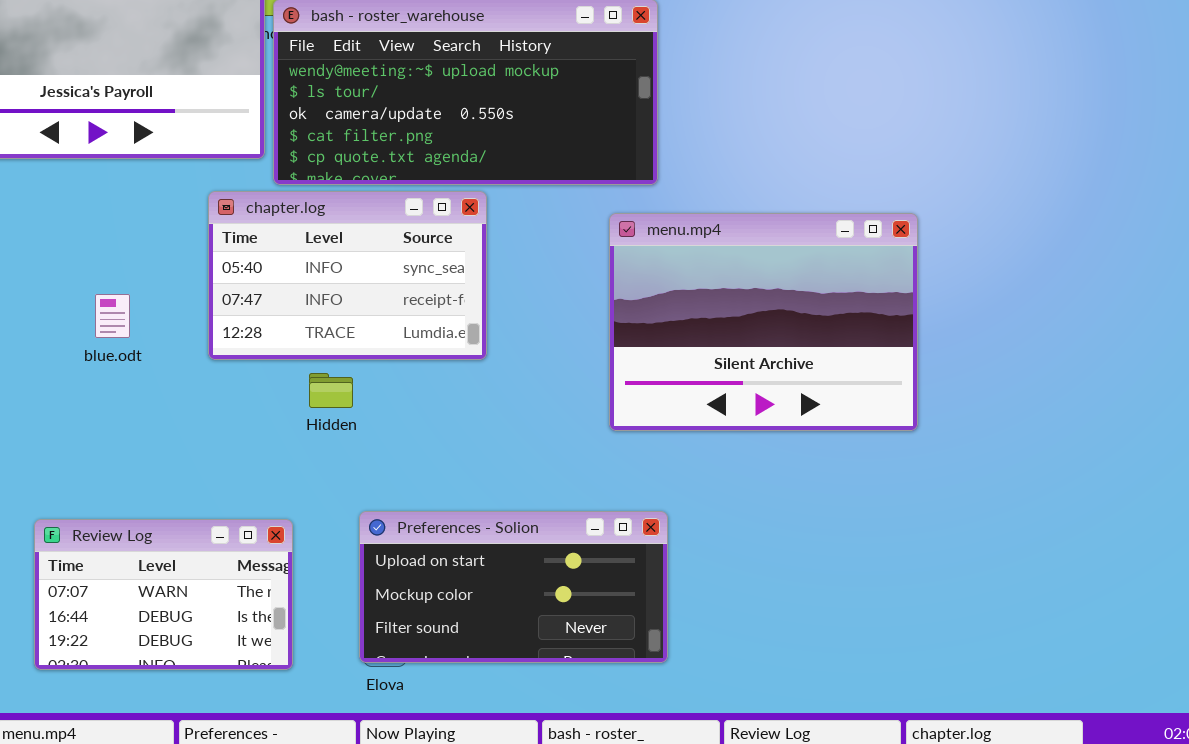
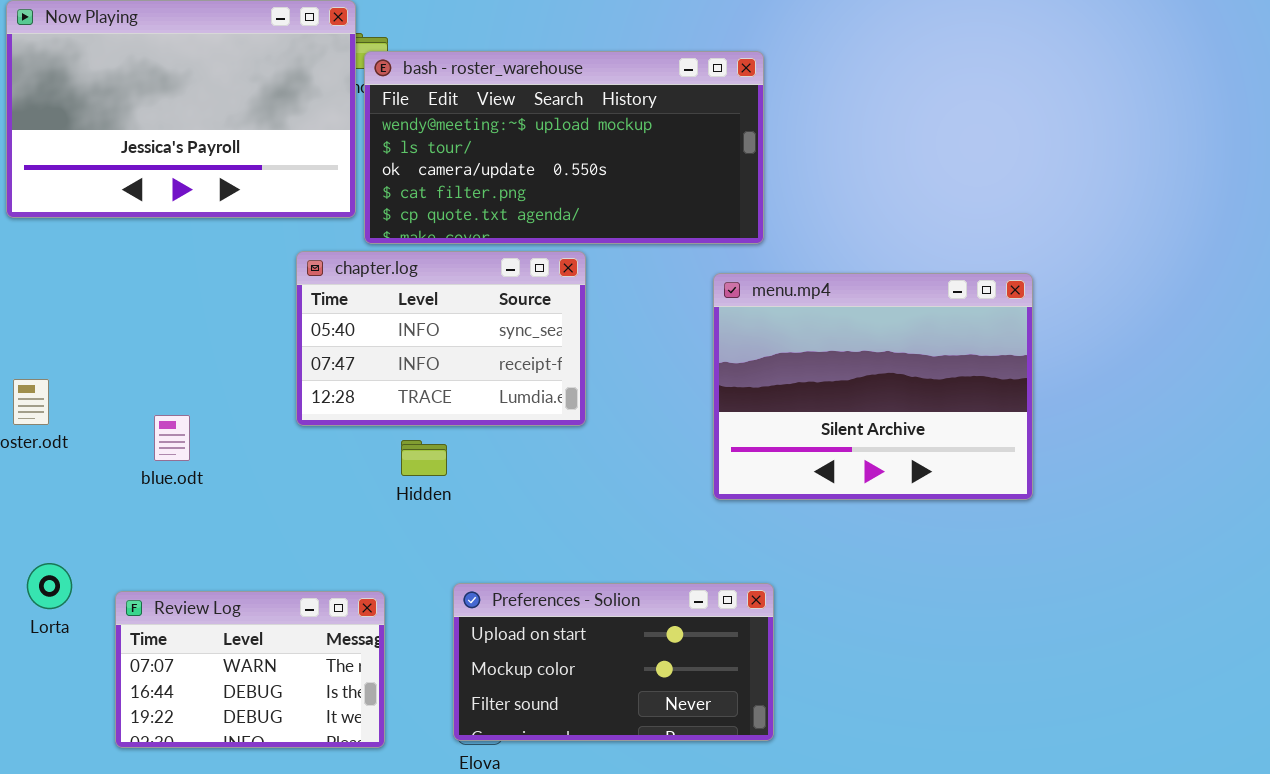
blue.odt: [95,294,130,338] -> [154,415,190,461], moved

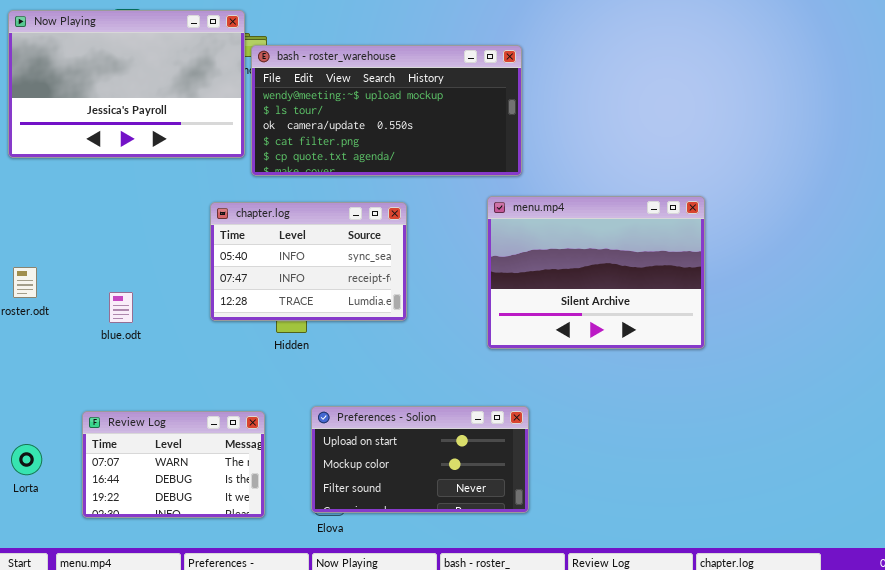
chapter.log: [296,251,586,426] -> [210,202,407,321], moved
Lorta: [27,563,72,609] -> [11,444,42,475], moved

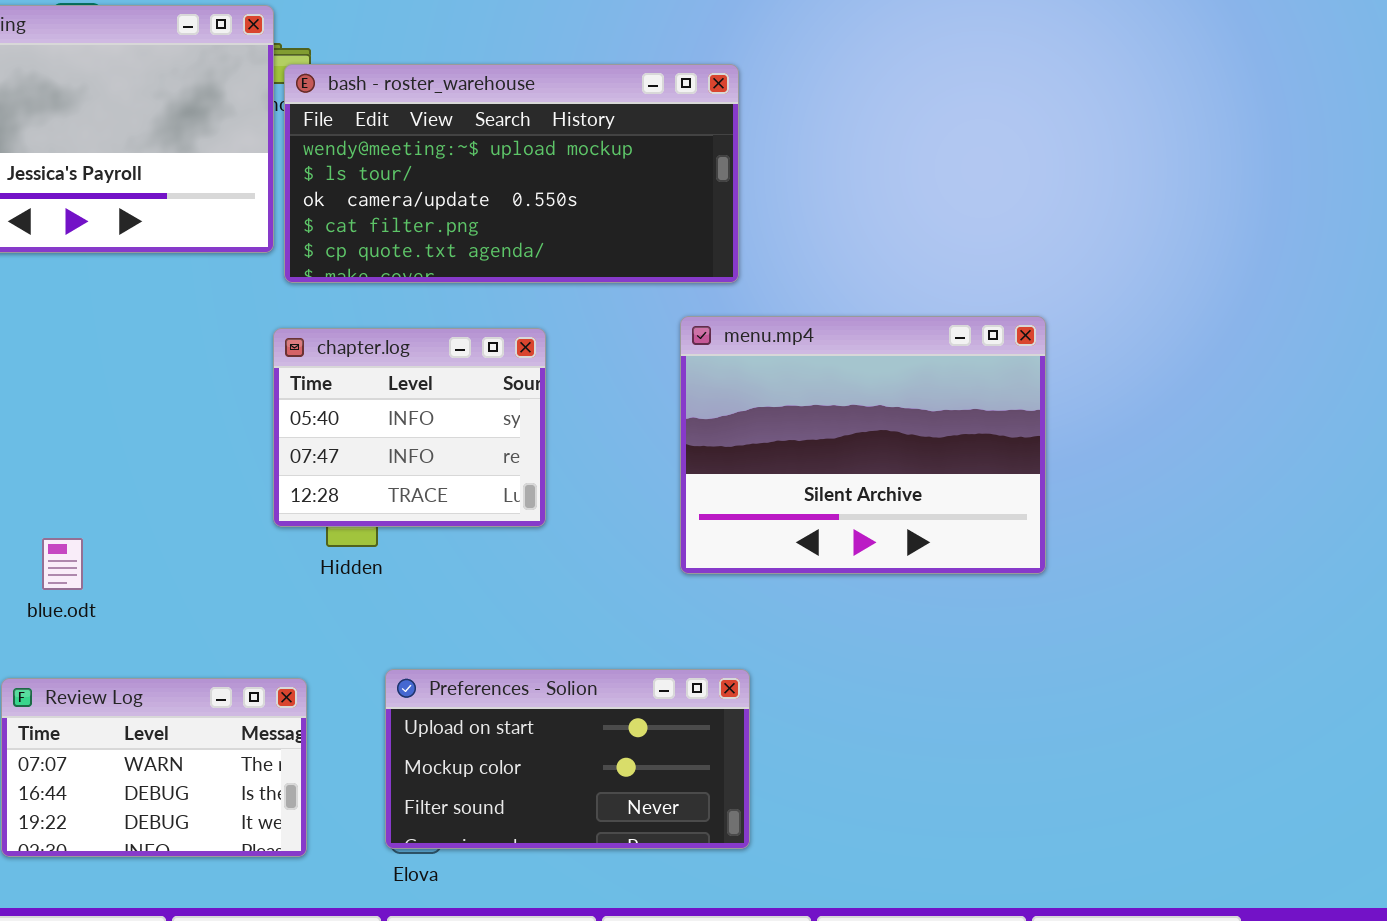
chapter.log: [210,202,407,321] -> [273,328,546,527], resized
blue.odt: [109,292,133,323] -> [42,538,83,590], moved

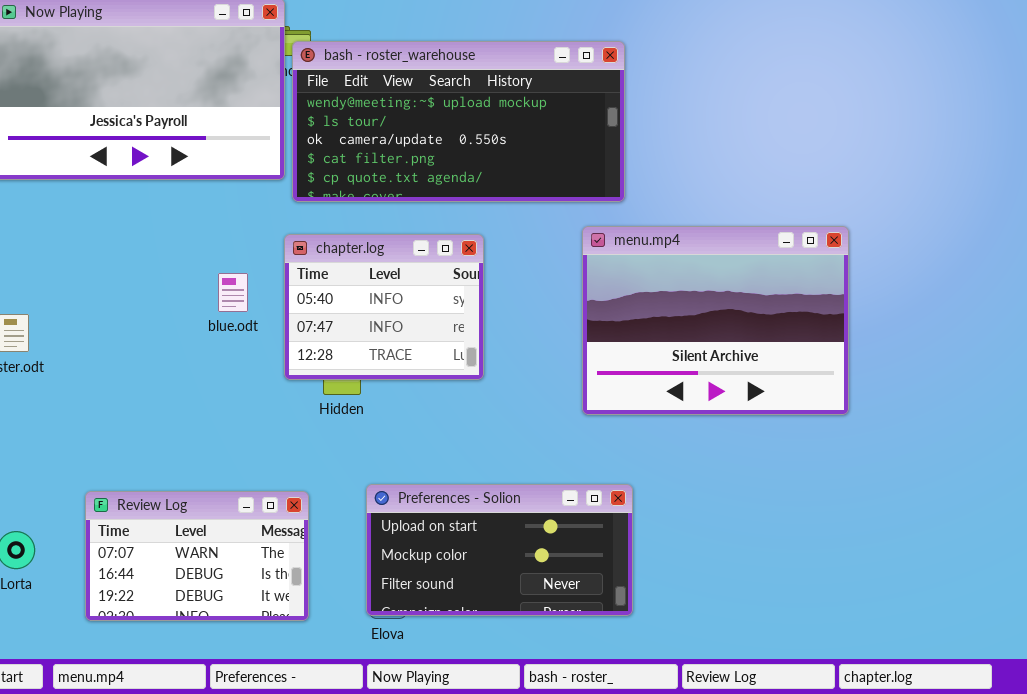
blue.odt: [42,538,83,590] -> [218,273,248,312], moved

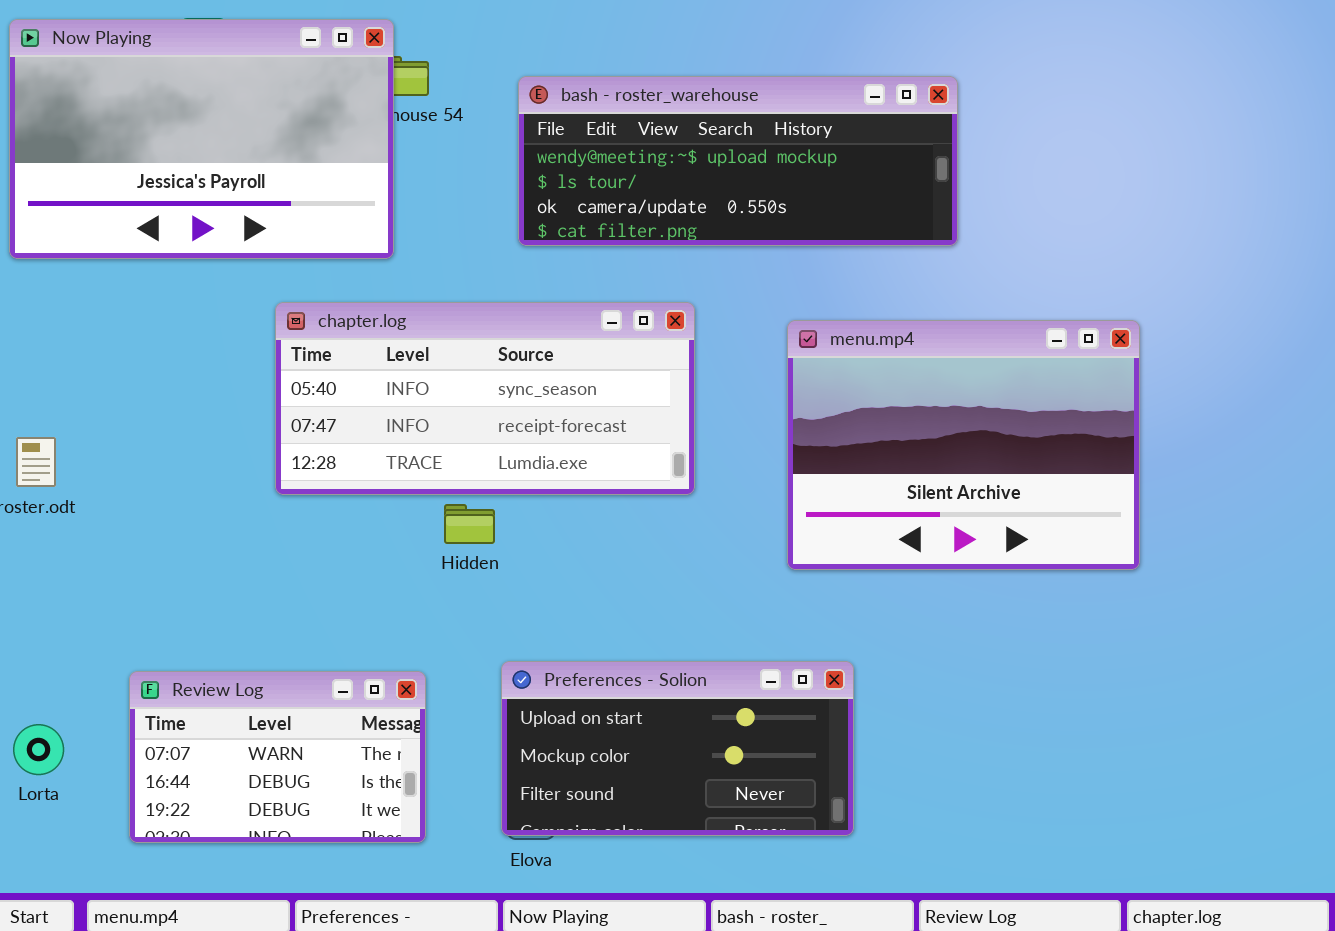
bash - roster_warehouse: [292,41,625,202] -> [518,76,958,246], moved, resized
chapter.log: [284,234,484,380] -> [275,302,695,495], moved, resized

